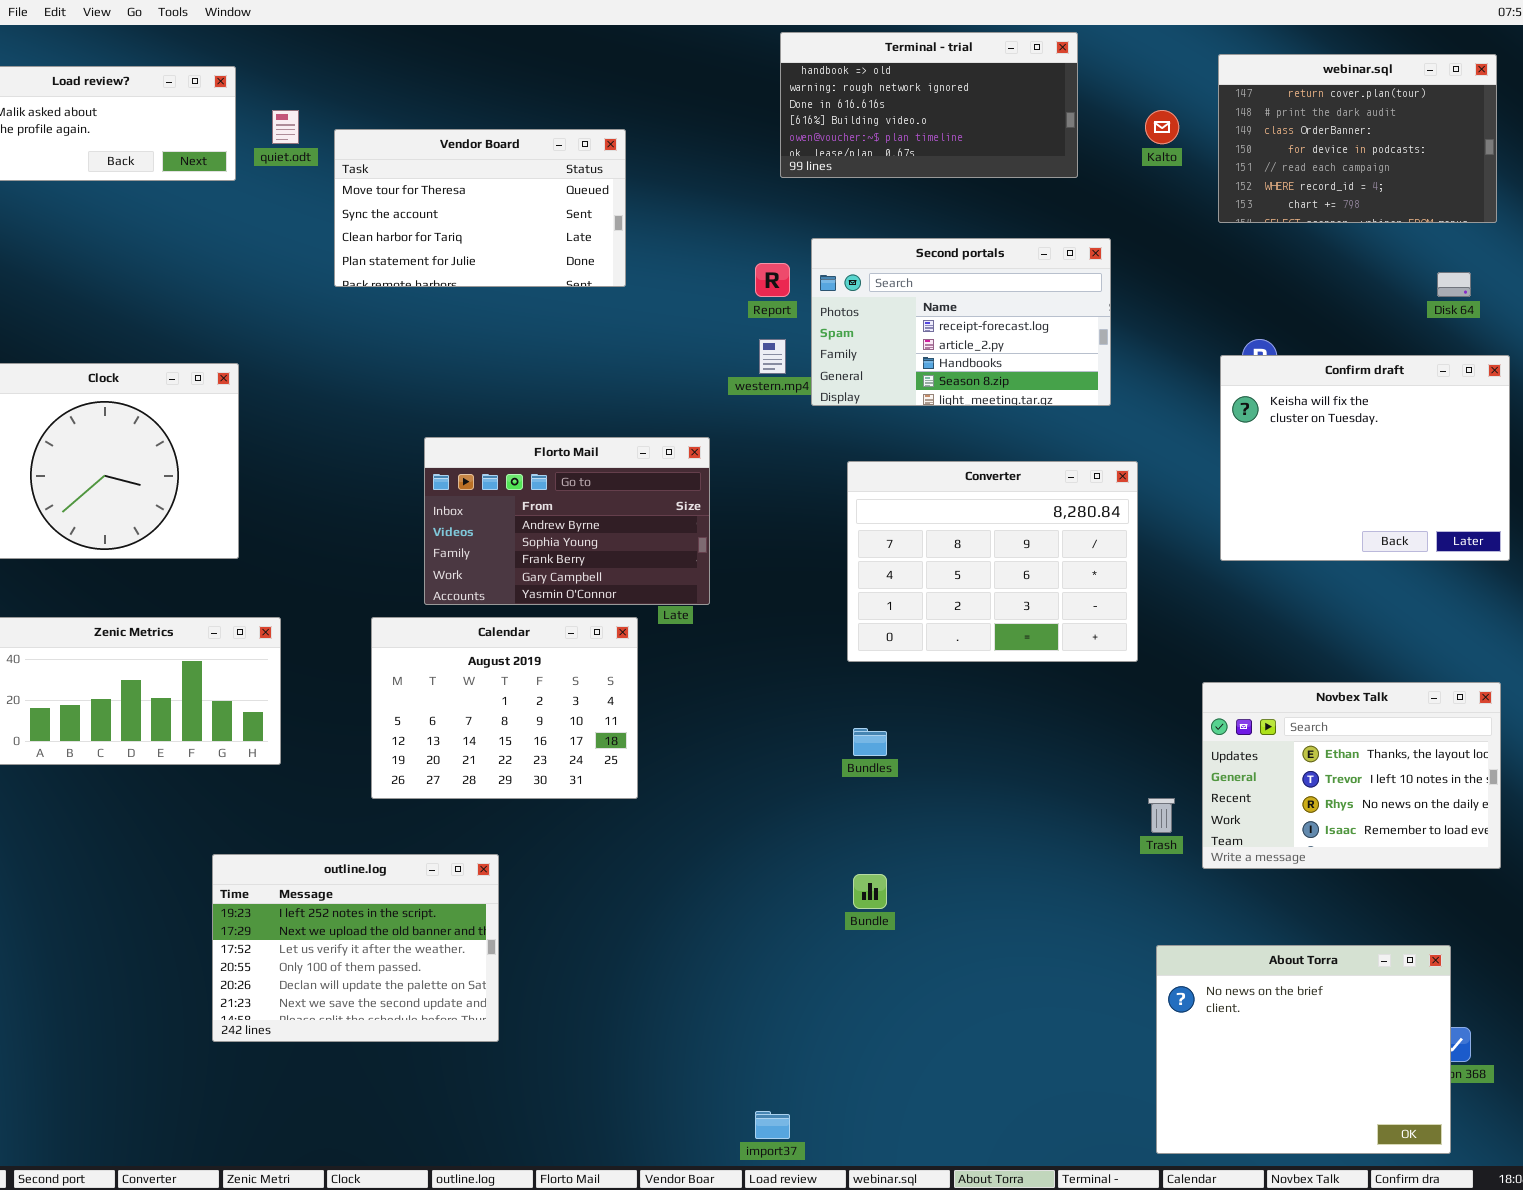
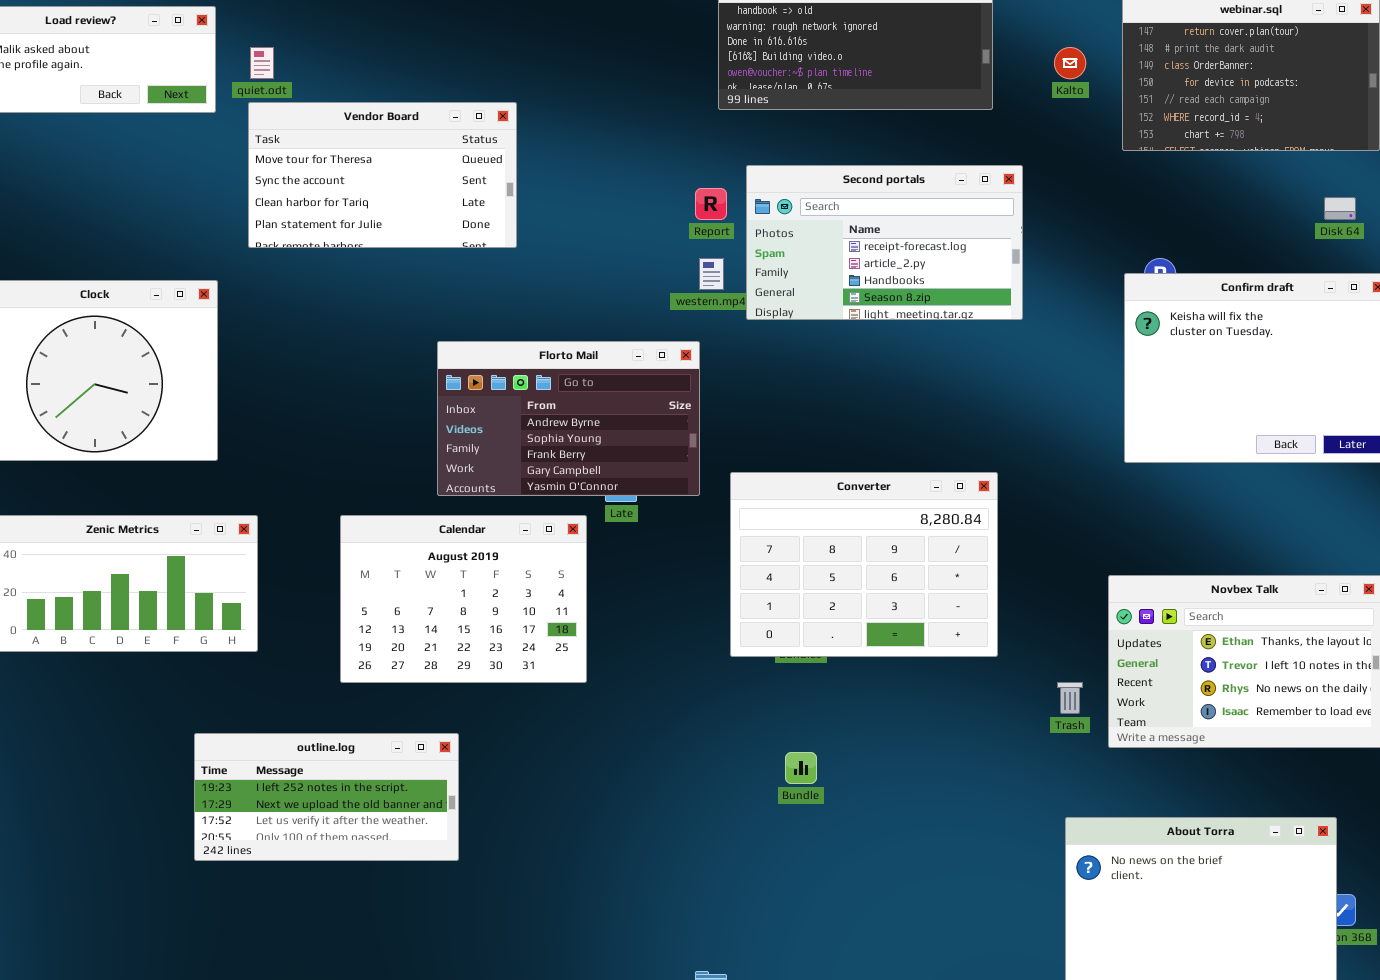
Vendor Board: [334,129,626,287] -> [248,102,517,248], moved
Florto Mail: [424,437,710,605] -> [437,341,700,496], moved
Converter: [847,461,1138,662] -> [730,472,998,657], moved
outline.log: [212,854,499,1042] -> [194,733,459,861], resized

